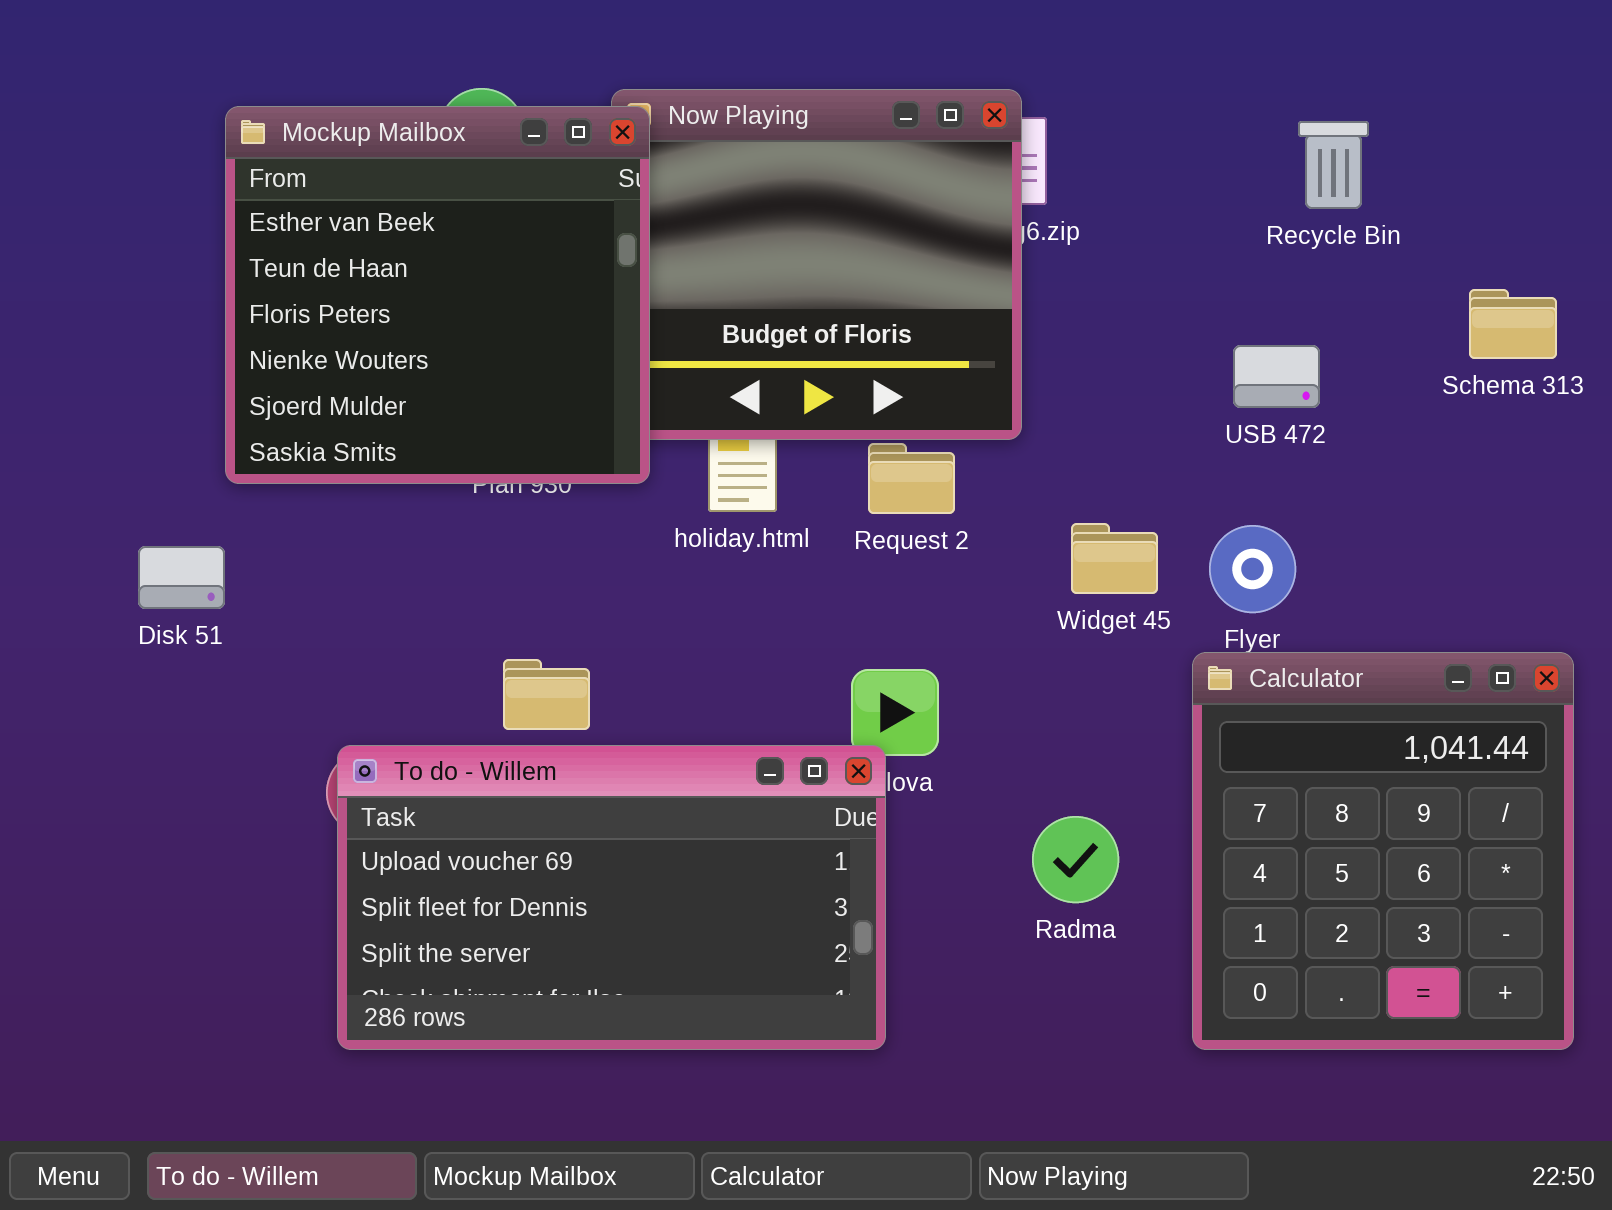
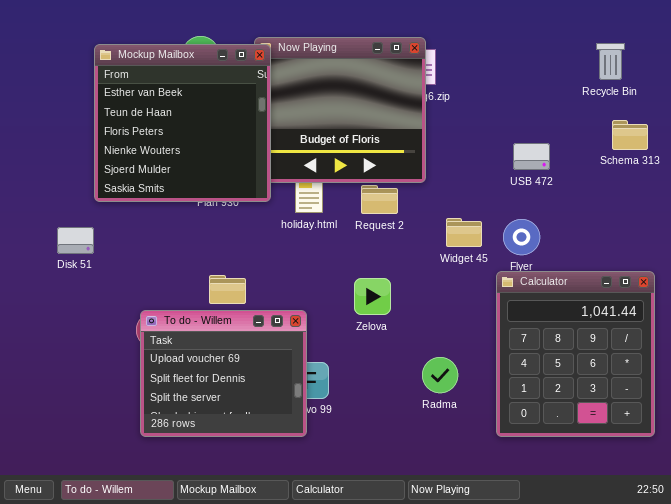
Recycle Bin: [1298,121,1369,209] -> [596,43,625,80], moved
To do - Willem: [337,745,886,1050] -> [140,310,307,437], resized
Radma: [1032,816,1119,903] -> [422,357,458,393], moved

